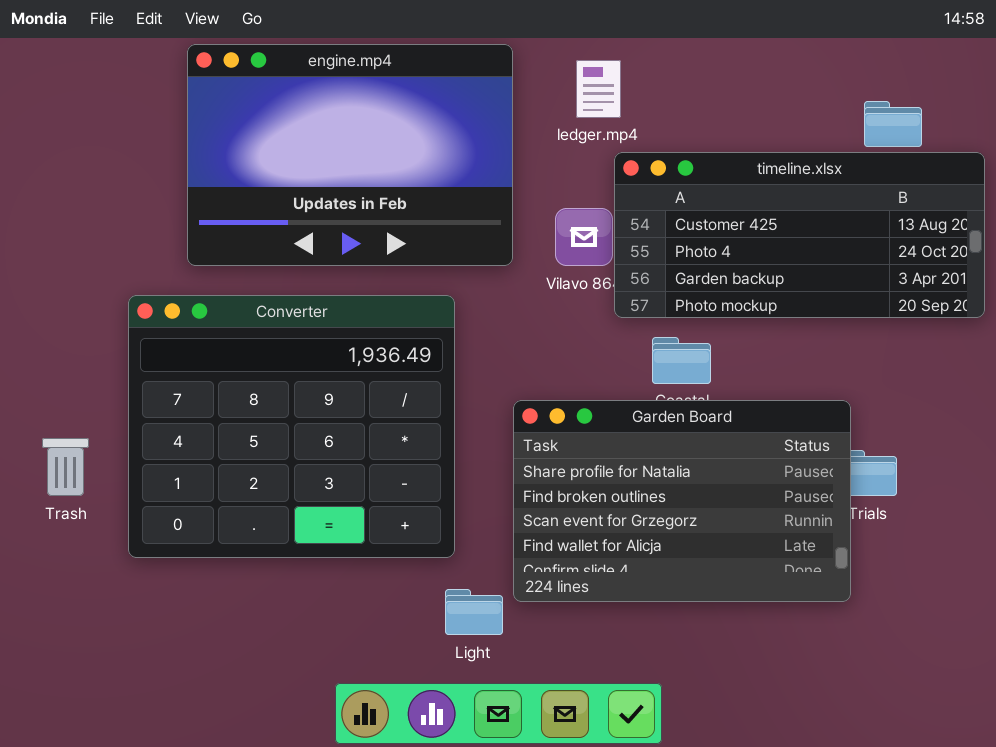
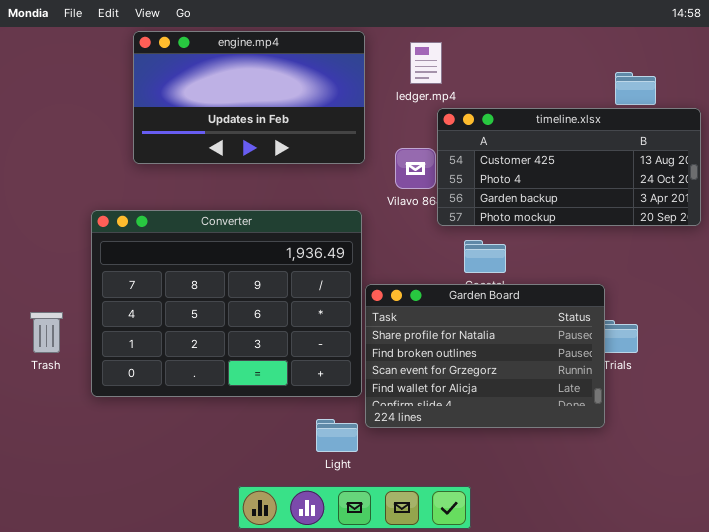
engine.mp4: [187,44,513,266] -> [133,31,365,164], resized
Converter: [128,295,455,558] -> [91,210,362,397], resized

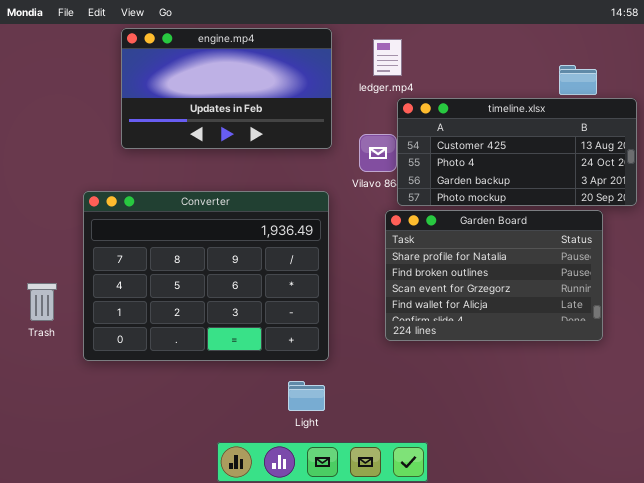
Garden Board: [365,284,605,428] -> [385,210,603,341], moved

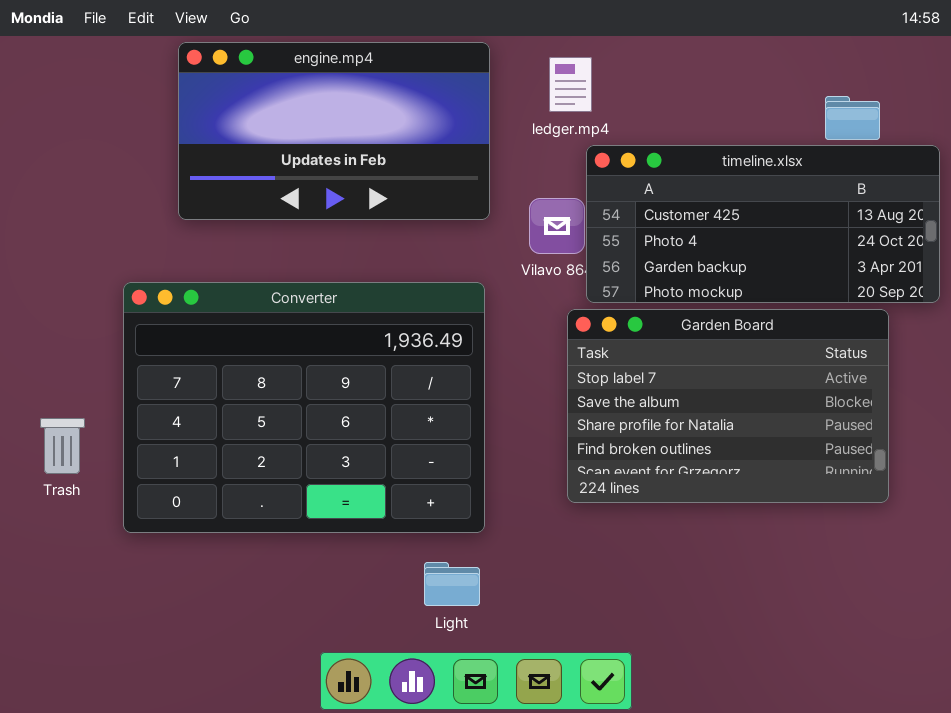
Garden Board: [385,210,603,341] -> [567,309,889,503], scrolled up 2 rows

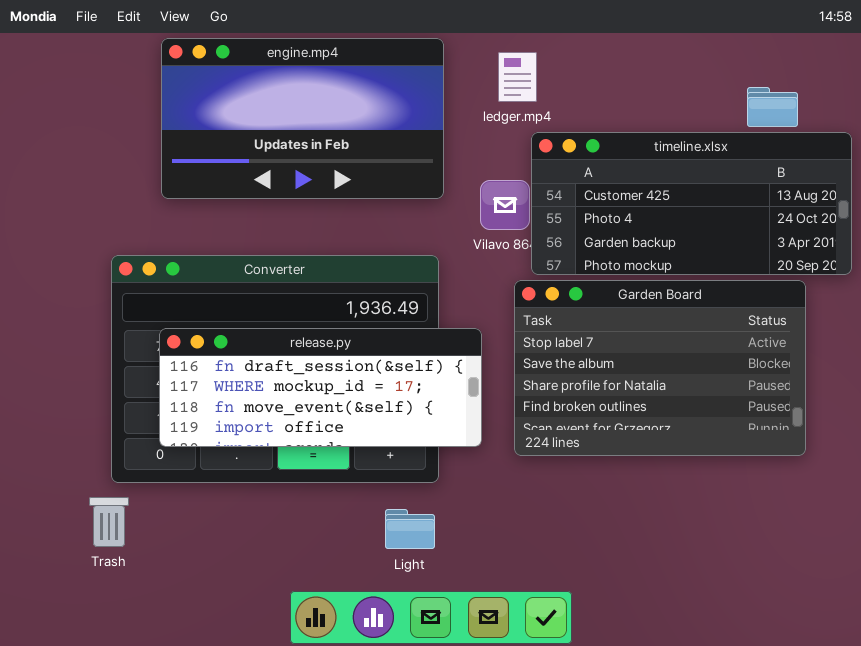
release.py: none -> [159,328,482,447], opened
Trash: [40,418,85,474] -> [89,497,129,547], moved

